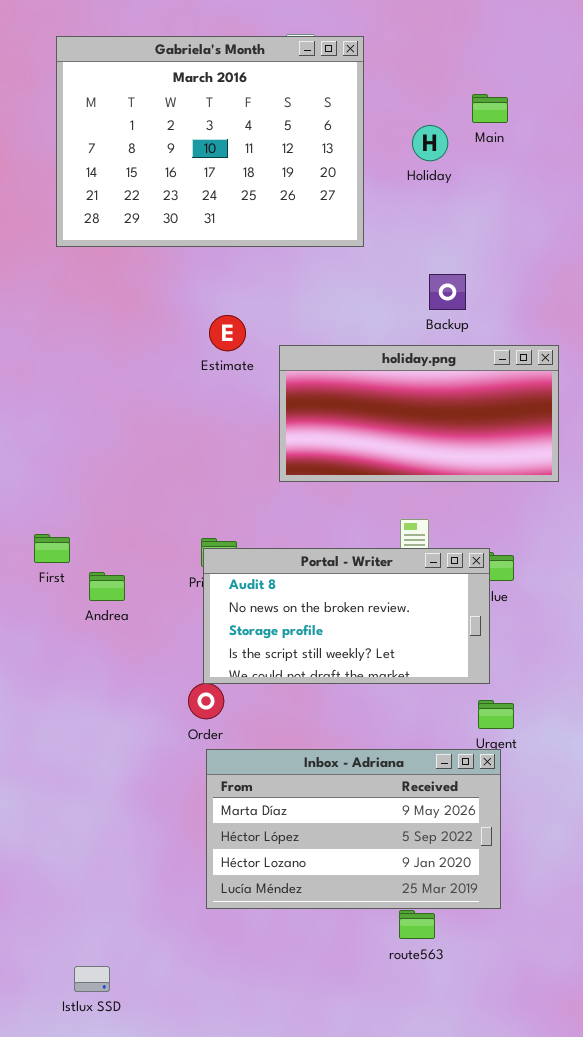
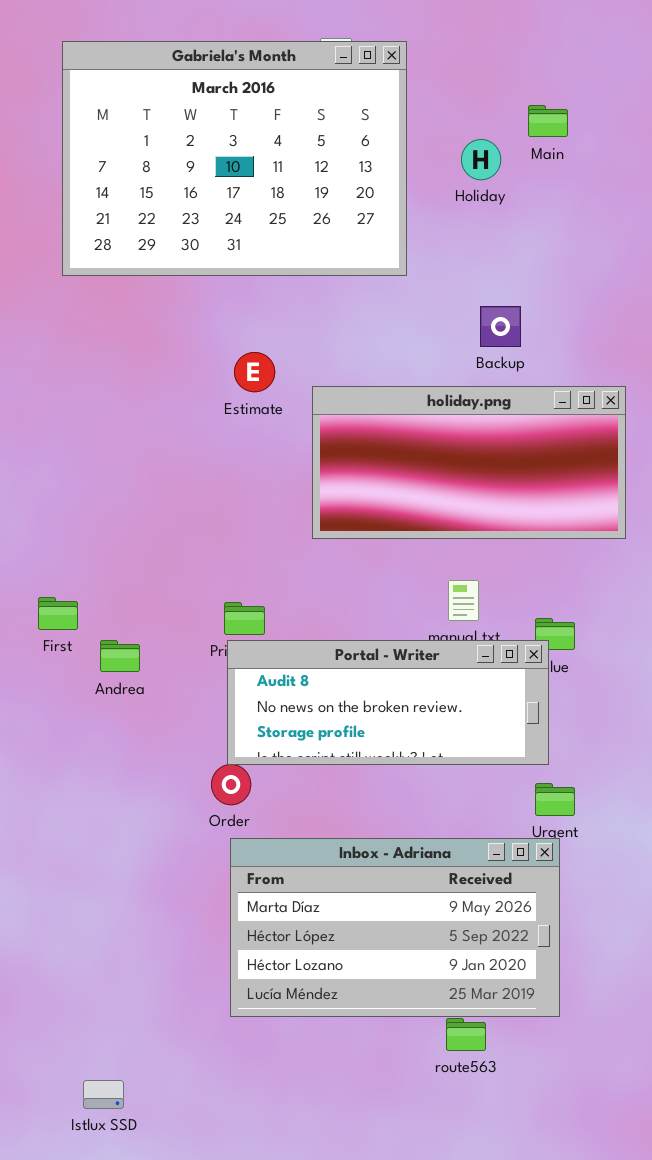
Portal - Writer: [203,548,490,684] -> [227,640,549,765], resized

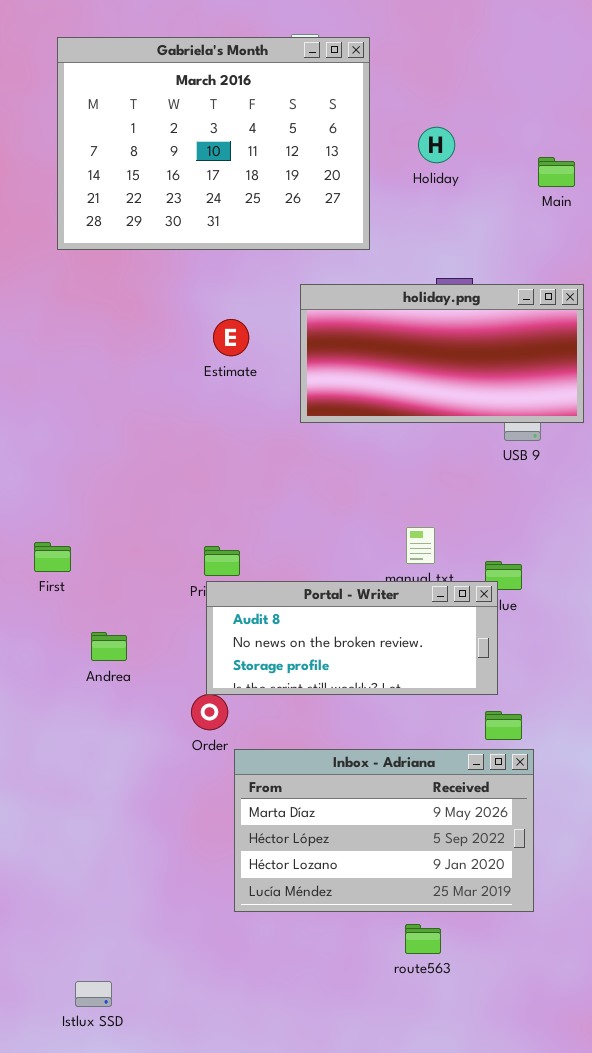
Main: [528,105,568,137] -> [538,157,575,187], moved
holiday.png: [312,386,626,539] -> [300,284,584,423], moved
Andrea: [100,640,140,672] -> [91,632,127,661], moved
Inbox - Adriana: [230,838,560,1017] -> [234,749,534,912], moved

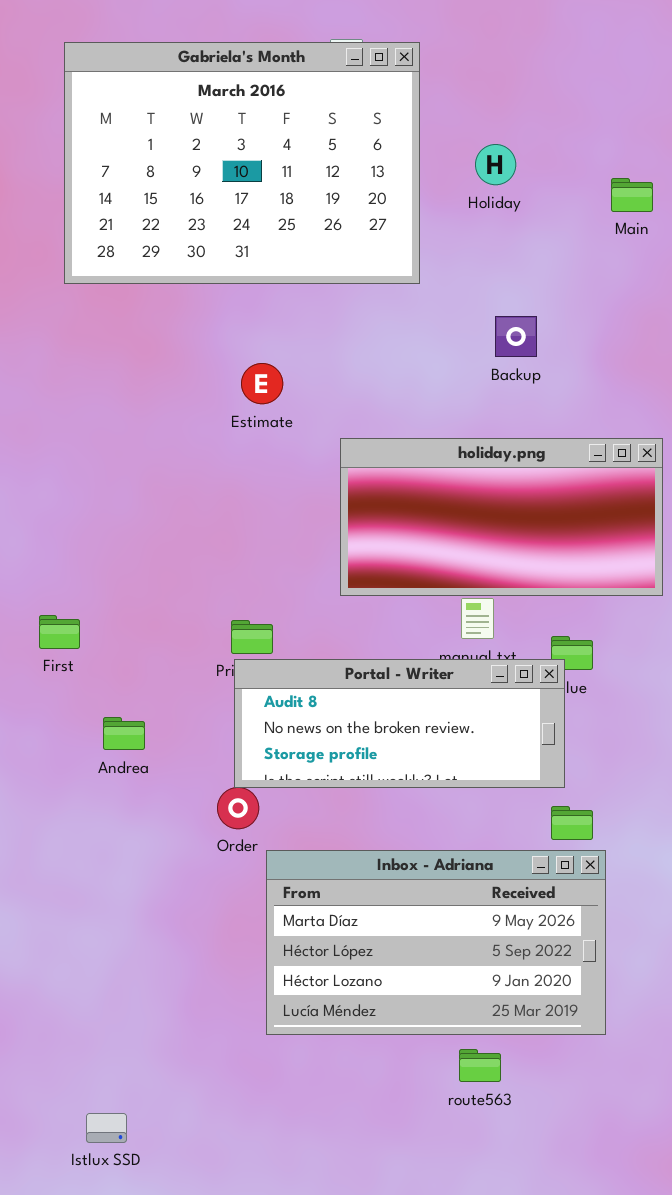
holiday.png: [300,284,584,423] -> [340,438,663,596], moved

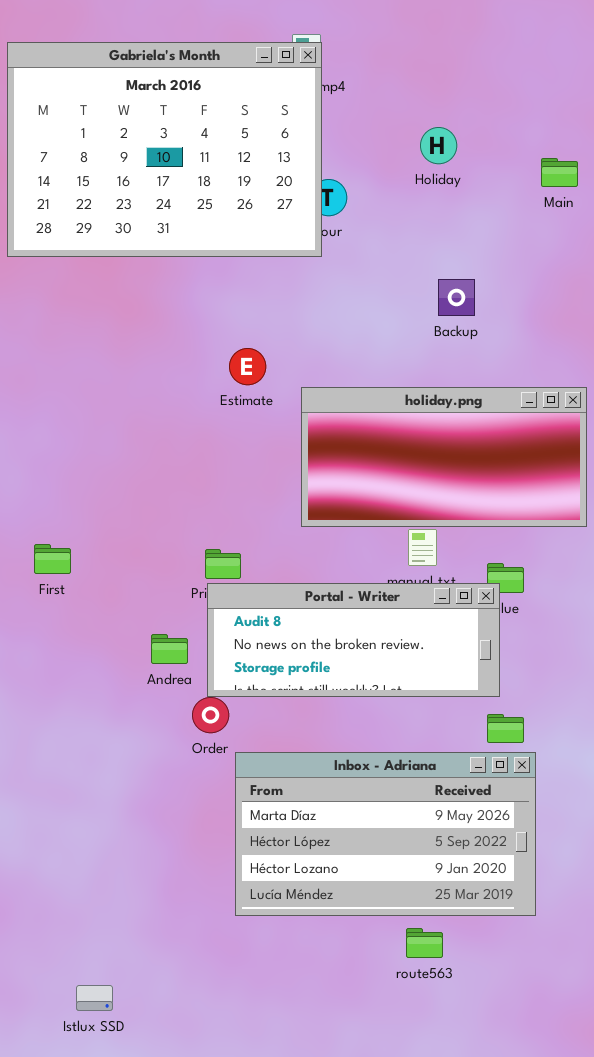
Gabriela's Month: [64,42,420,284] -> [7,42,322,257], moved
Estimate: [241,363,283,404] -> [229,348,266,385], moved
Andrea: [103,717,145,750] -> [151,634,188,664], moved

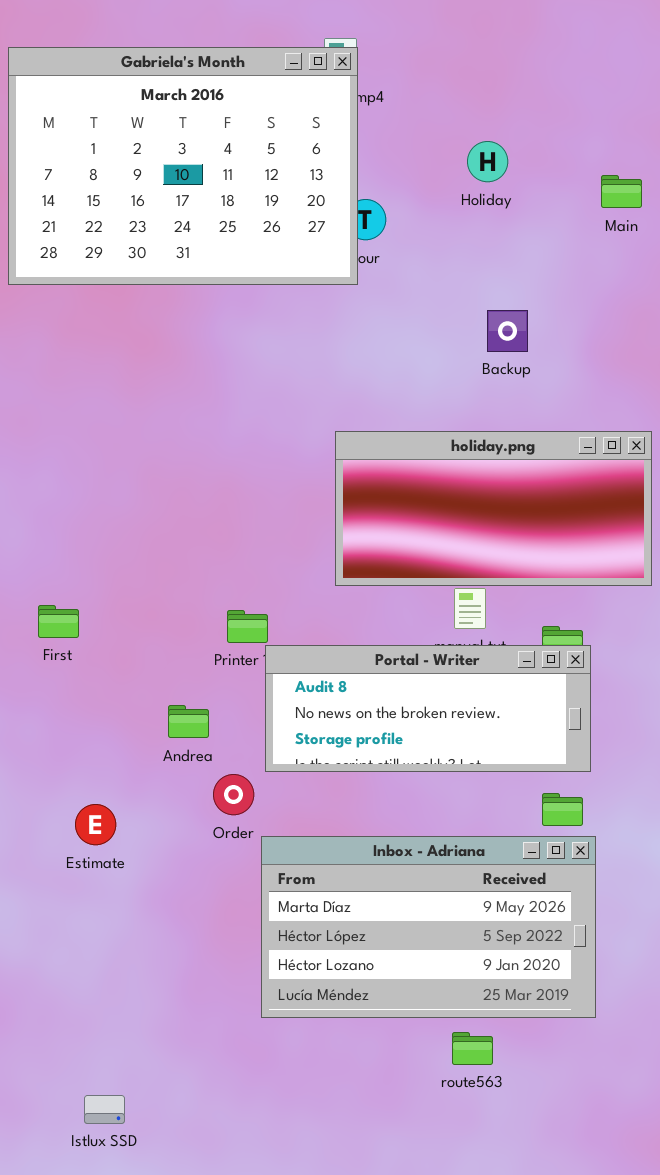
Estimate: [229,348,266,385] -> [75,804,116,845], moved
Portal - Writer: [207,583,500,697] -> [265,645,591,772], moved

